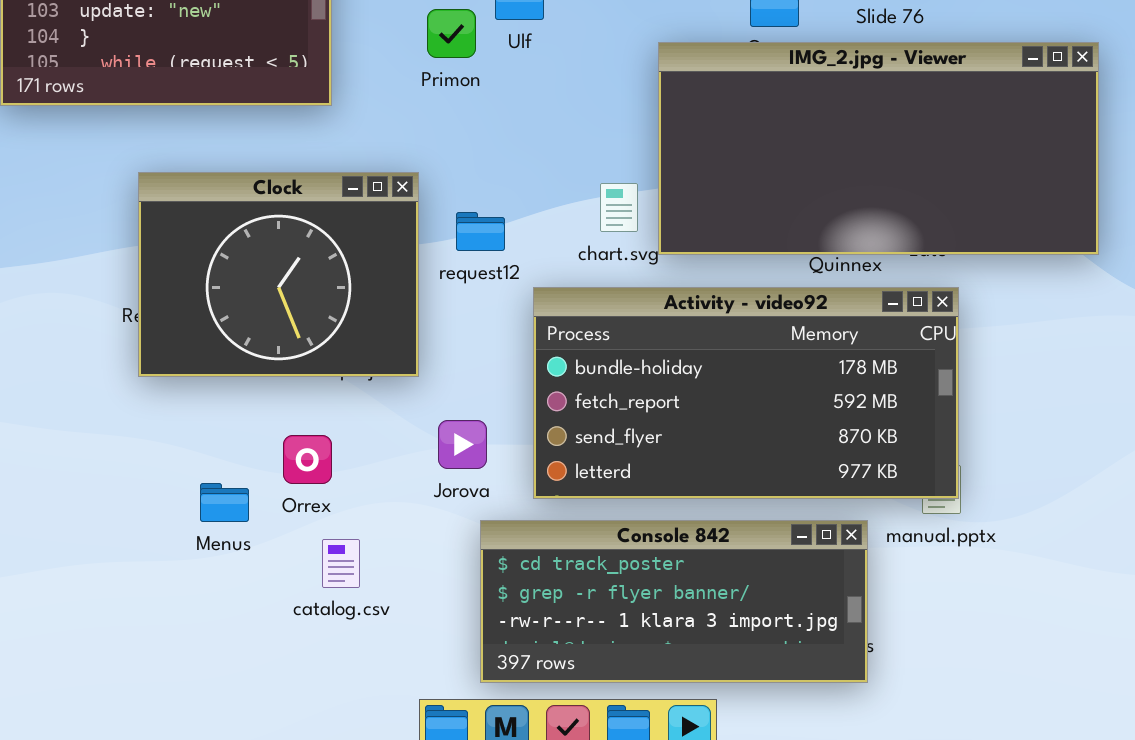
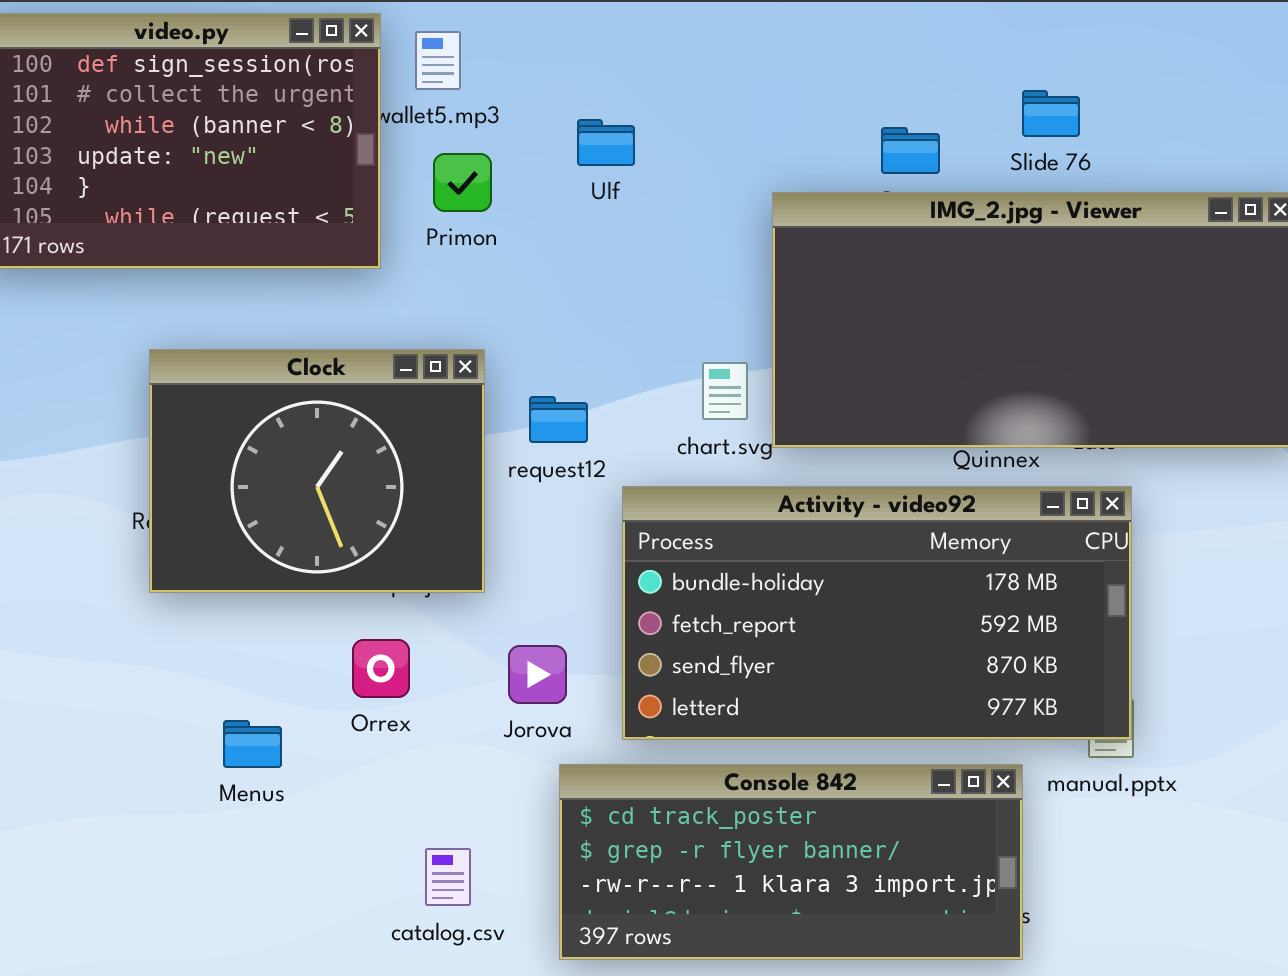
Primon: [427,9,476,58] -> [433,153,492,212], moved
Orrex: [283,435,332,484] -> [352,639,410,698], moved
catalog.csv: [322,539,360,588] -> [425,848,471,906], moved

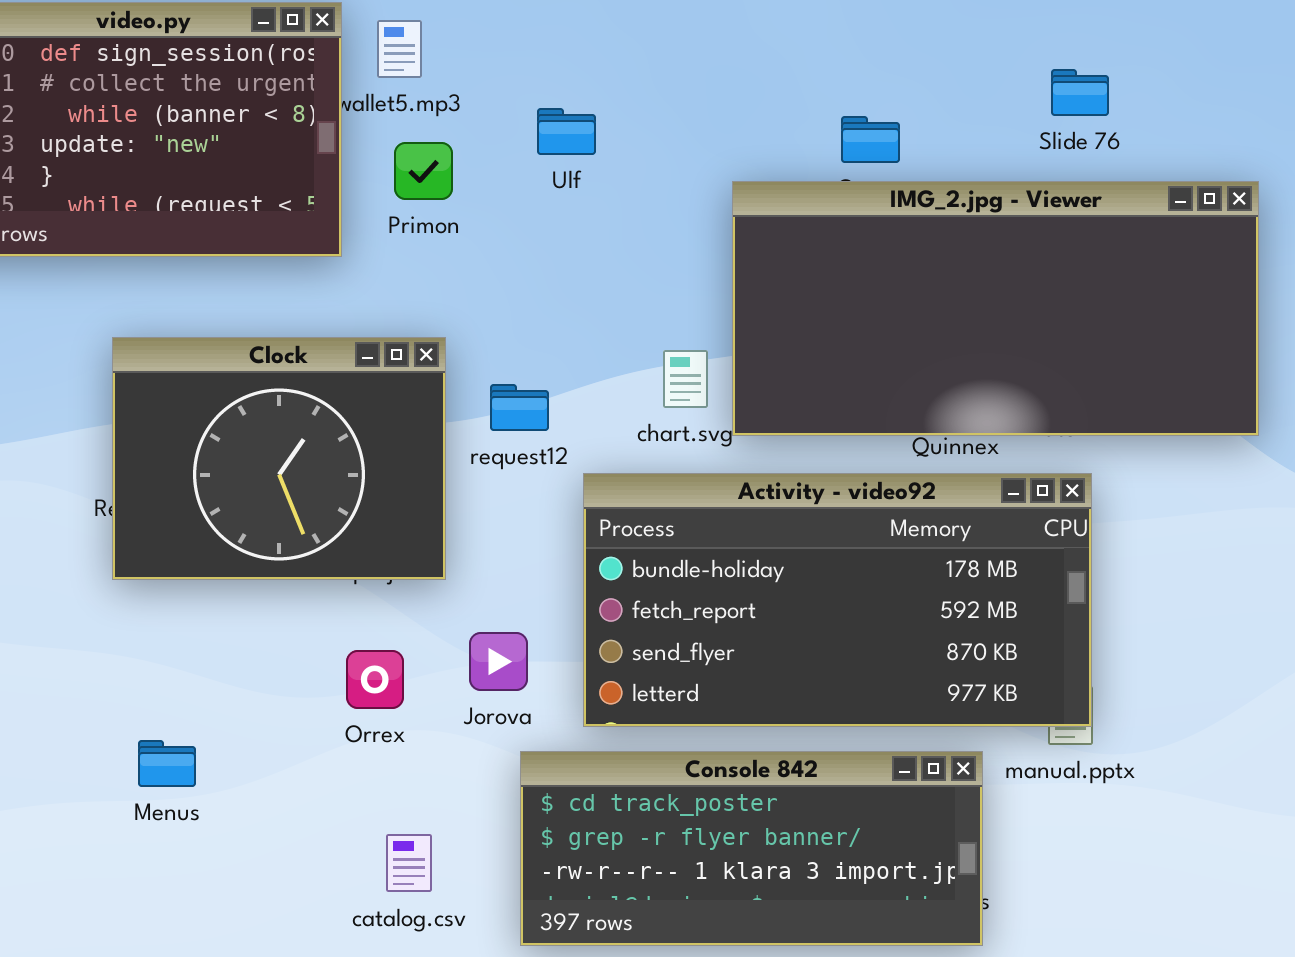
Slide 76: [1022,90,1080,137] -> [1051,69,1109,116], moved
Orrex: [352,639,410,698] -> [346,650,404,709], moved
Menus: [223,720,282,768] -> [138,740,196,787], moved

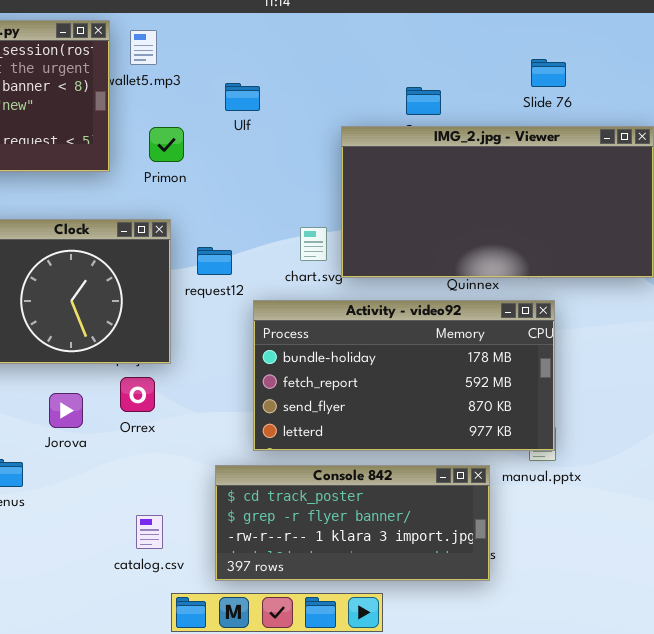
Primon: [394,142,453,200] -> [149,127,184,162], moved
Jorova: [469,632,528,691] -> [49,393,83,428], moved
Orrex: [346,650,404,709] -> [120,377,155,412], moved

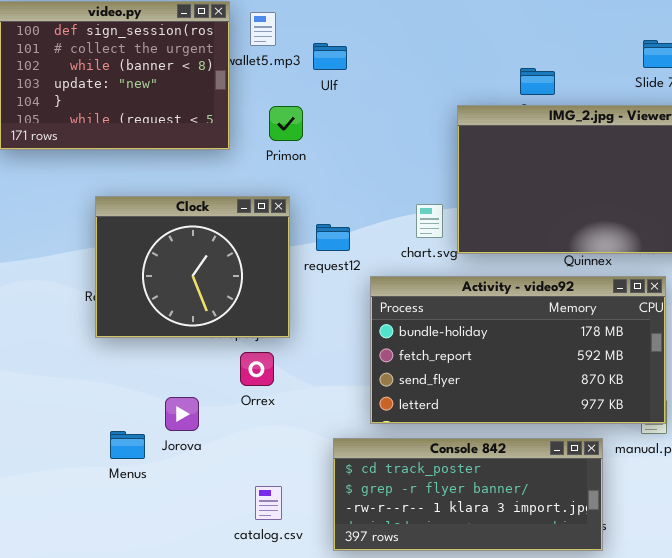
Ulf: [225,83,260,111] -> [313,43,347,70], moved
Jorova: [49,393,83,428] -> [165,397,199,431], moved

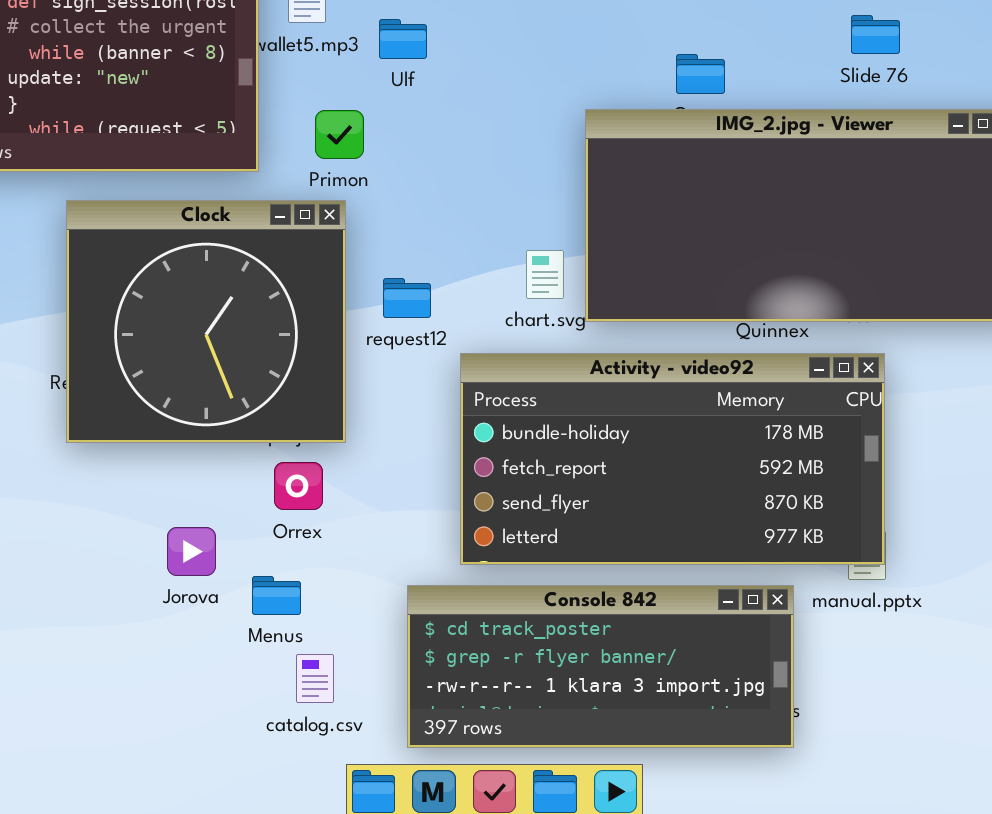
Clock: [95,196,290,338] -> [66,200,346,443], resized
Menus: [110,431,145,459] -> [252,576,301,615], moved

